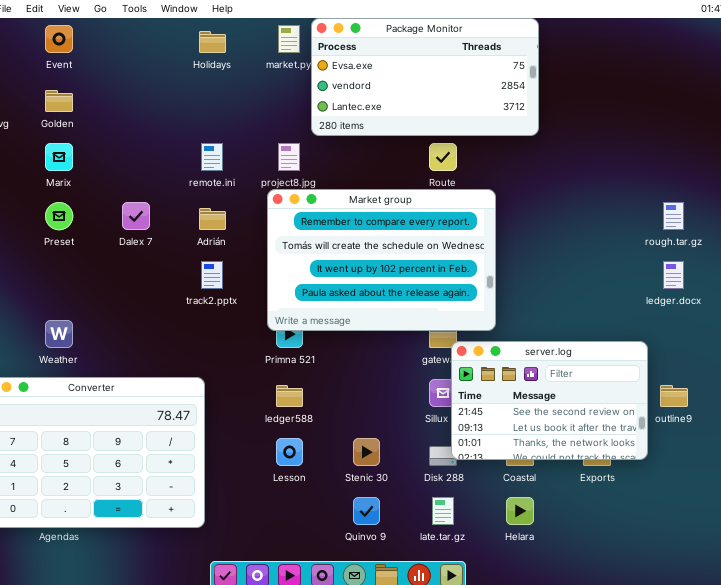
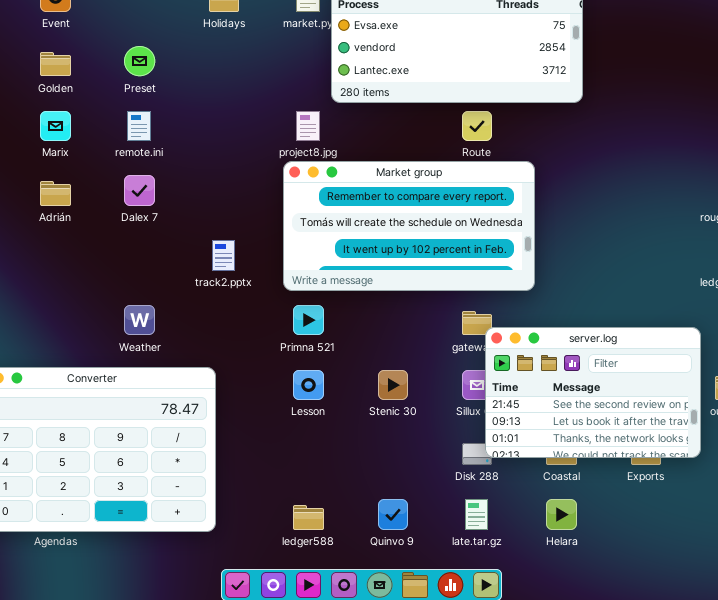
remote.ini: [201,143,223,171] -> [127,111,151,141], moved
Market group: [267,189,496,331] -> [283,161,535,291], resized
Preset: [45,202,73,230] -> [124,46,155,76], moved
Adrián: [199,208,226,230] -> [40,181,71,206], moved
Weather: [45,320,73,348] -> [124,305,155,335], moved
ledger588: [276,385,303,407] -> [293,505,324,530], moved
Lesson: [276,438,303,466] -> [293,370,324,400], moved
Stenic 30: [353,438,380,466] -> [378,370,408,400], moved

